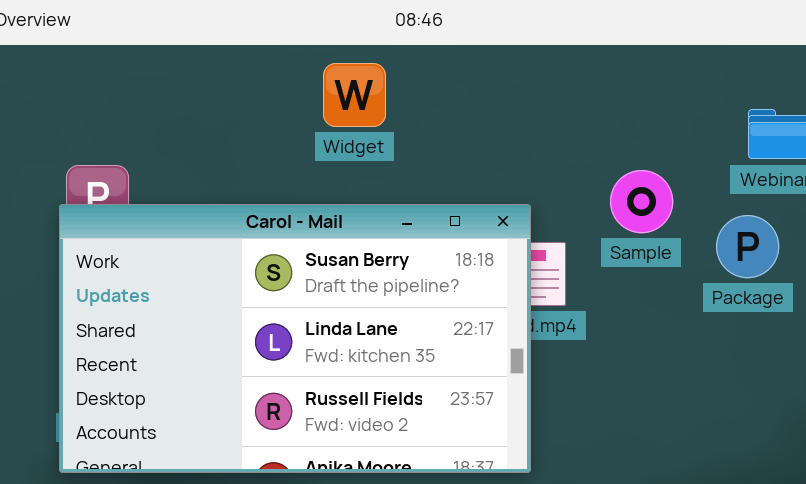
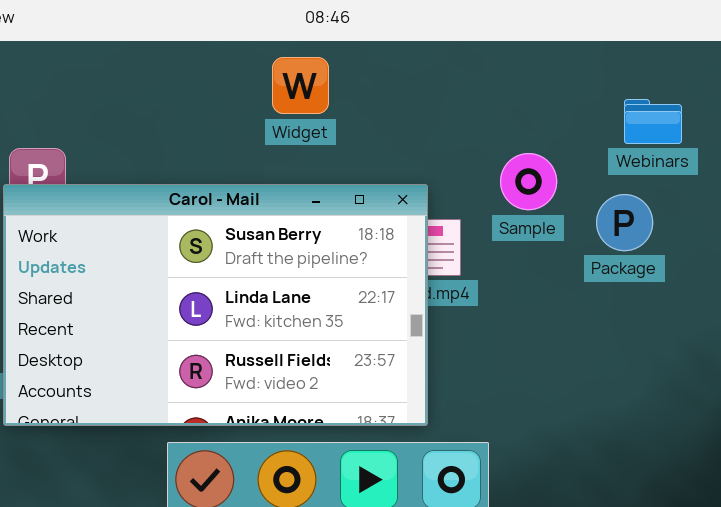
Widget: [323,63,386,127] -> [272,57,329,114], moved

